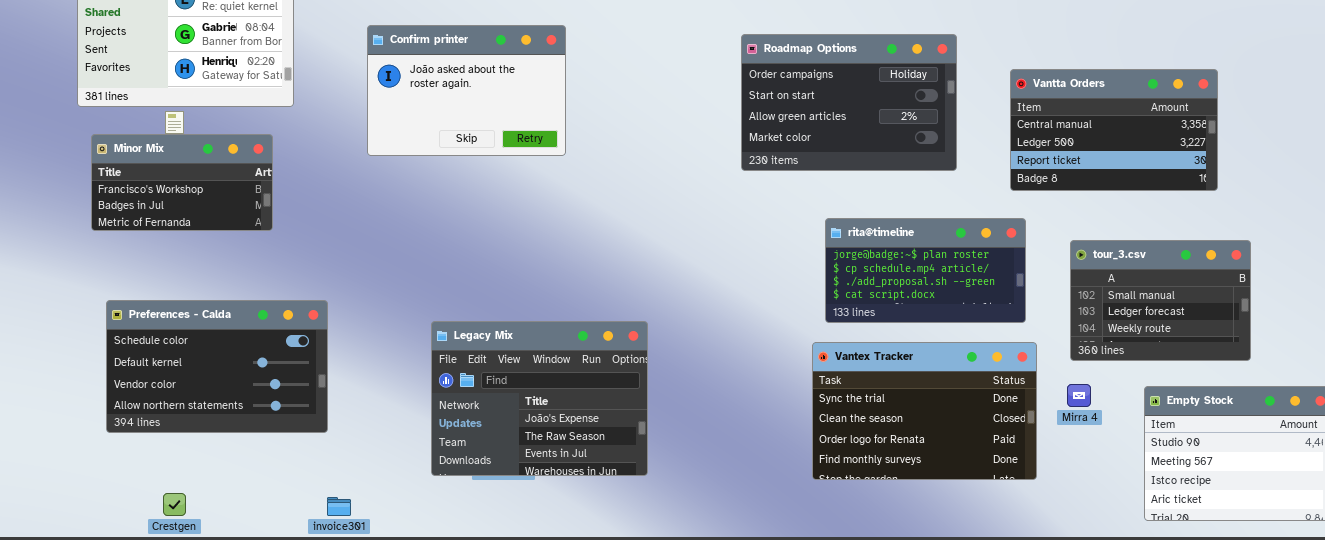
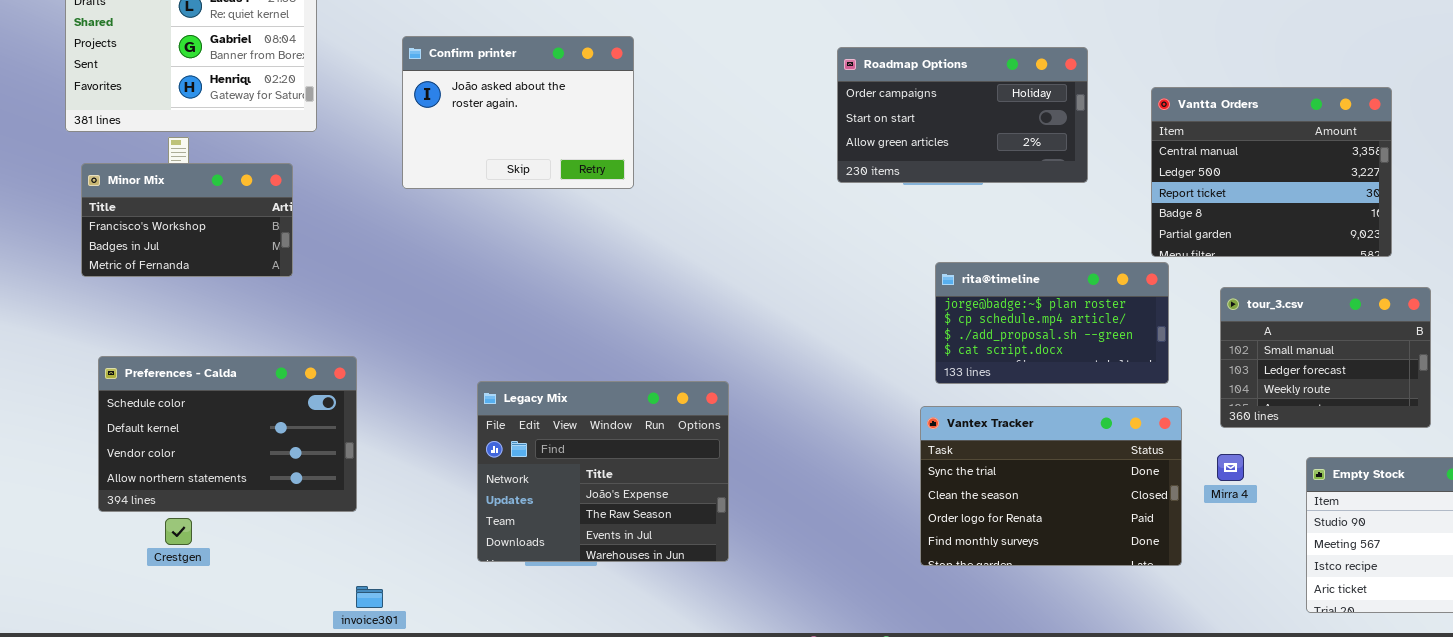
Roadmap Options: [741,34,957,171] -> [837,47,1088,183], resized
Vantta Orders: [1010,69,1218,191] -> [1151,87,1392,257], resized
Crestgen: [163,493,186,516] -> [165,518,192,545], moved

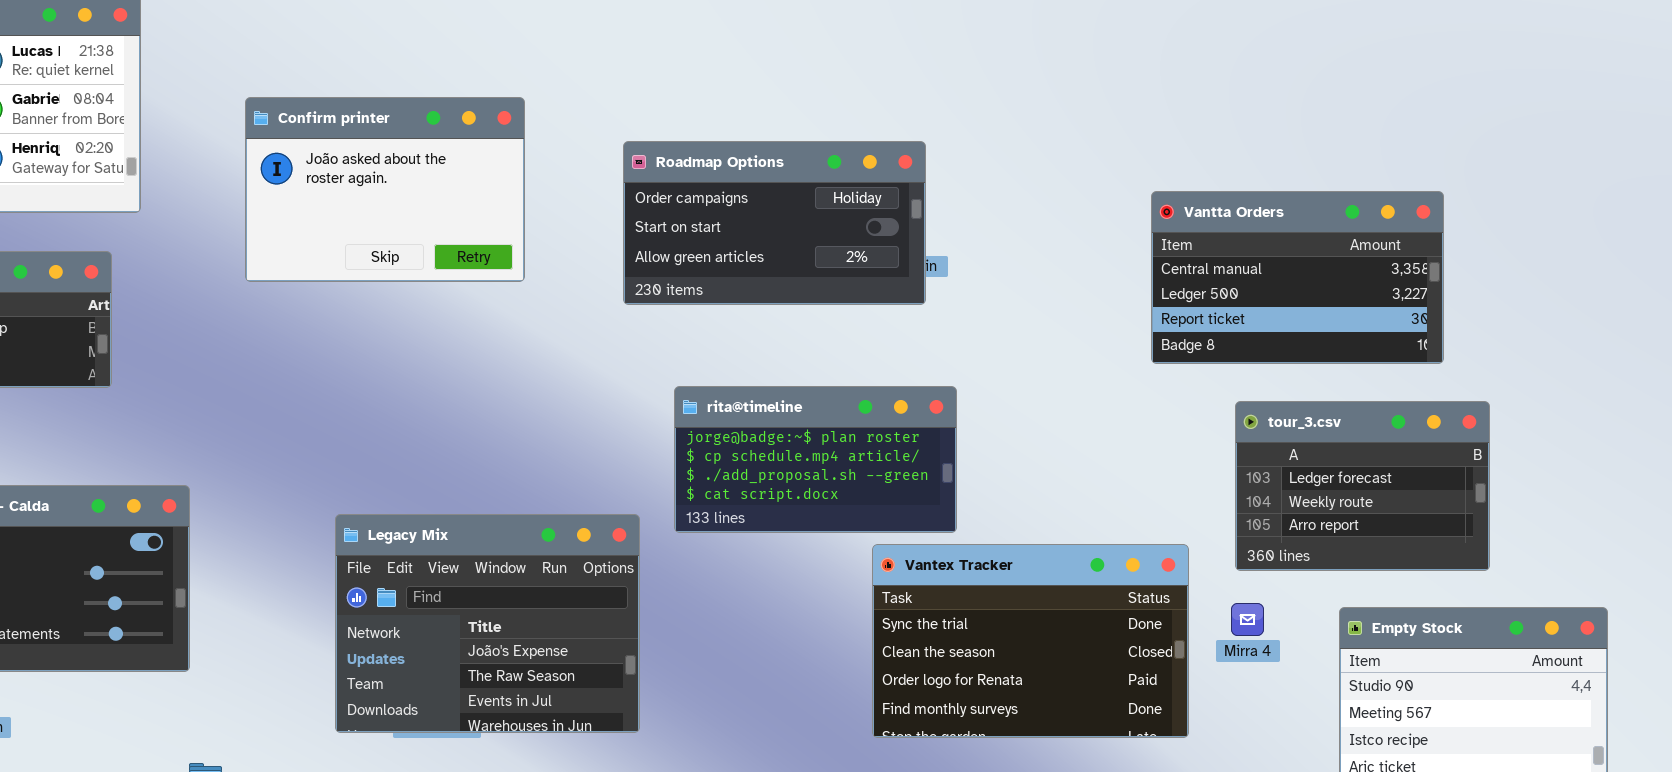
Roadmap Options: [837,47,1088,183] -> [623,141,926,305], moved
Vantta Orders: [1151,87,1392,257] -> [1151,191,1444,364], resized
rita@timeline: [935,262,1169,384] -> [674,386,957,533], moved
tour_3.csv: [1220,287,1431,428] -> [1235,401,1490,571], scrolled down 1 row

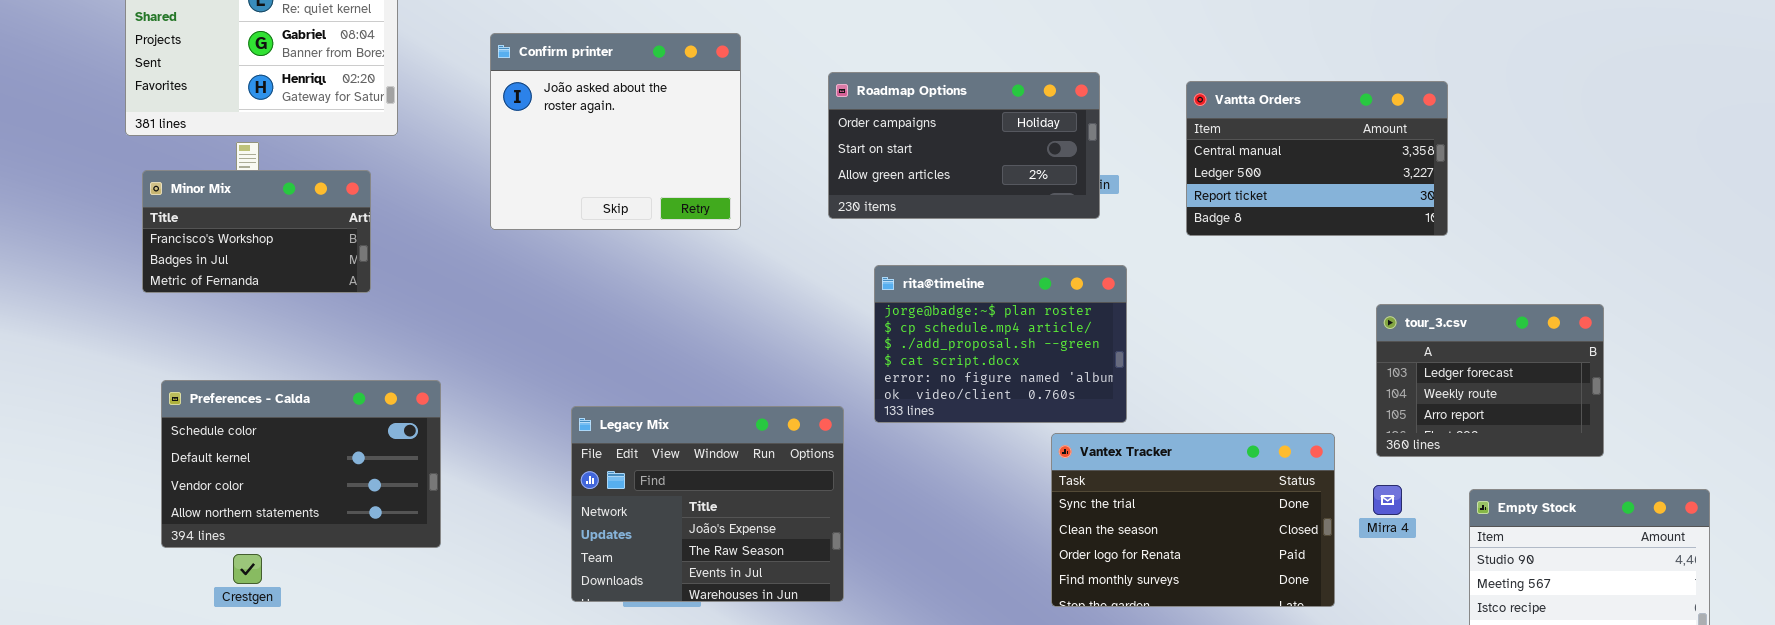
Confirm printer: [245,97,525,282] -> [490,33,741,230], resized
Vantta Orders: [1151,191,1444,364] -> [1186,81,1448,236], moved
rita@timeline: [674,386,957,533] -> [874,265,1127,423], resized

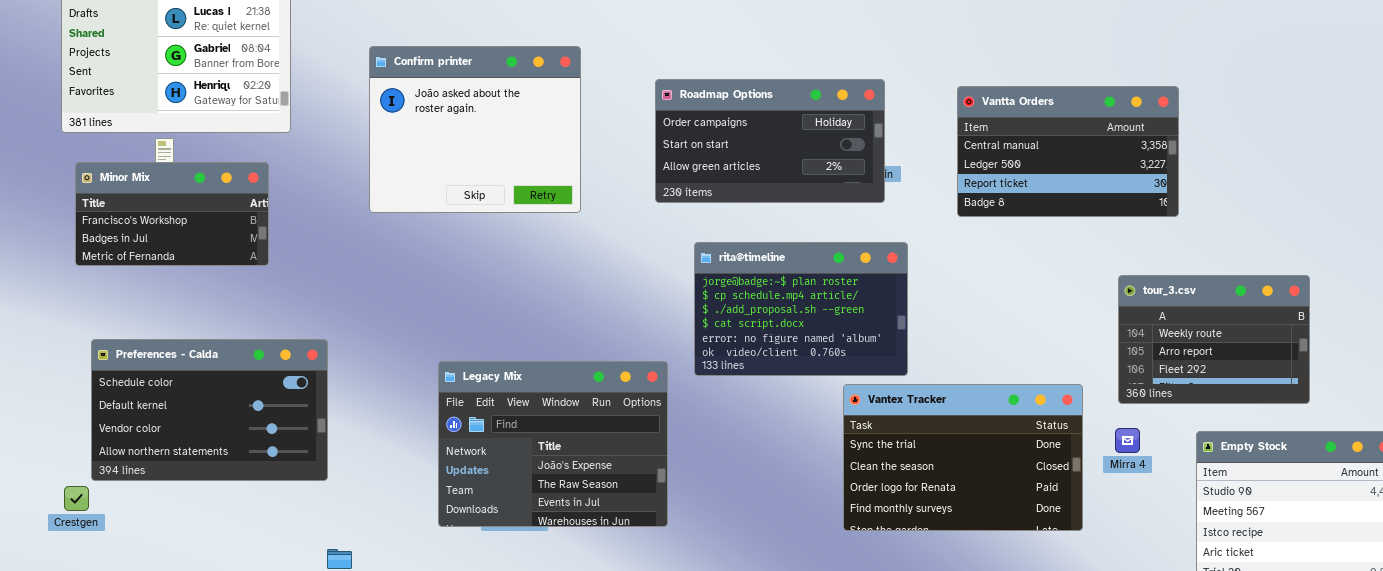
tour_3.csv: [1376,304,1604,457] -> [1118,275,1310,404], scrolled down 1 row
Crestgen: [233,554,262,584] -> [64,486,89,511], moved

